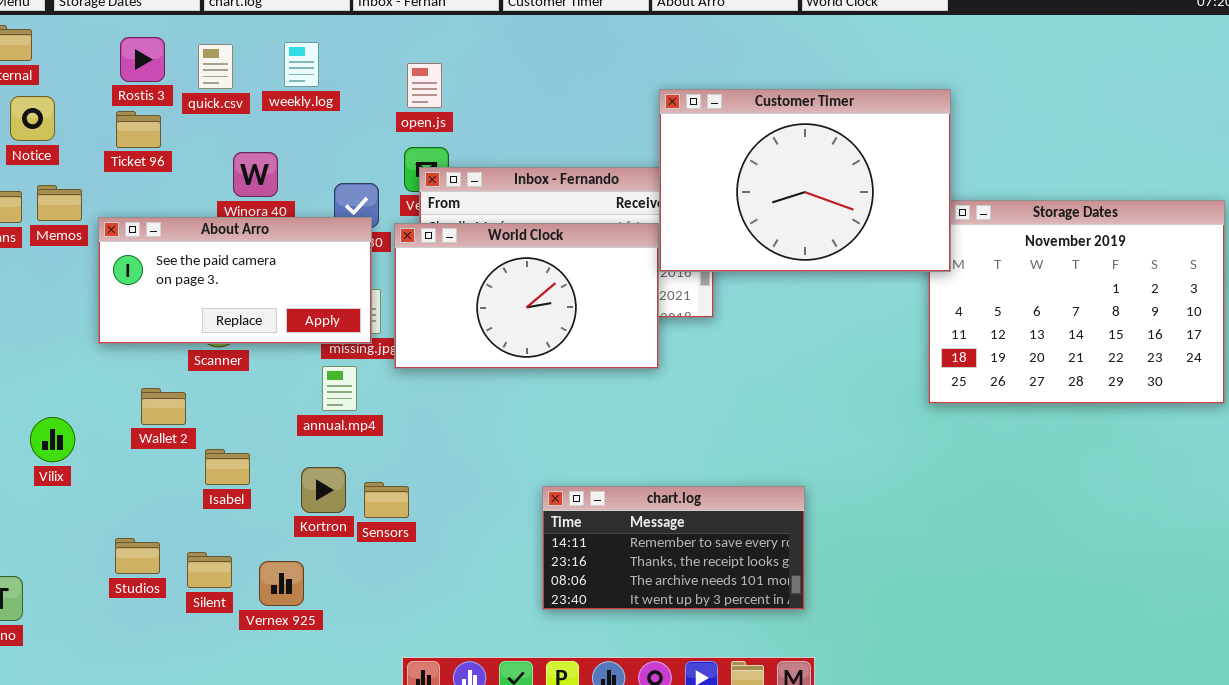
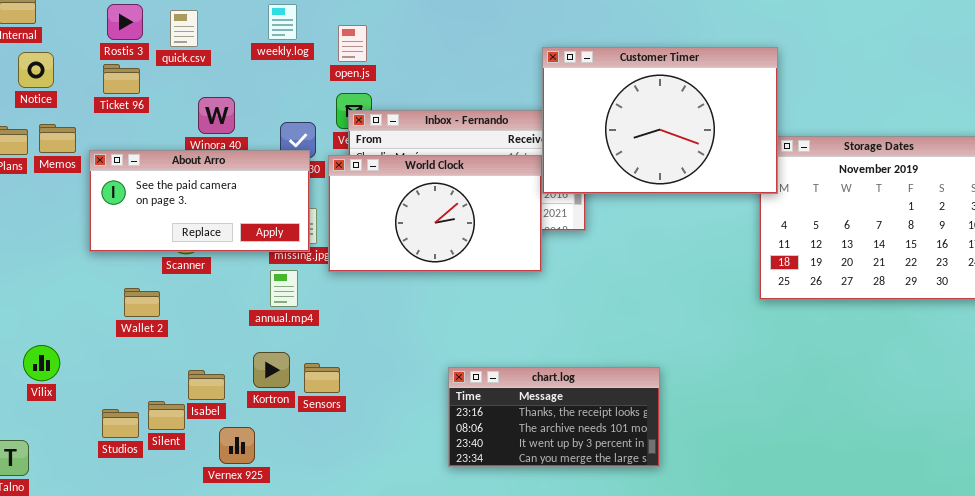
weekly.log: [284,42,319,87] -> [268,4,297,40], moved
Vilix: [30,417,75,462] -> [23,345,60,381], moved
Isabel: [205,449,250,485] -> [188,370,225,400], moved
chart.log: [542,486,805,610] -> [448,367,660,467], scrolled down 1 row
Silent: [187,552,232,588] -> [148,401,185,430], moved

